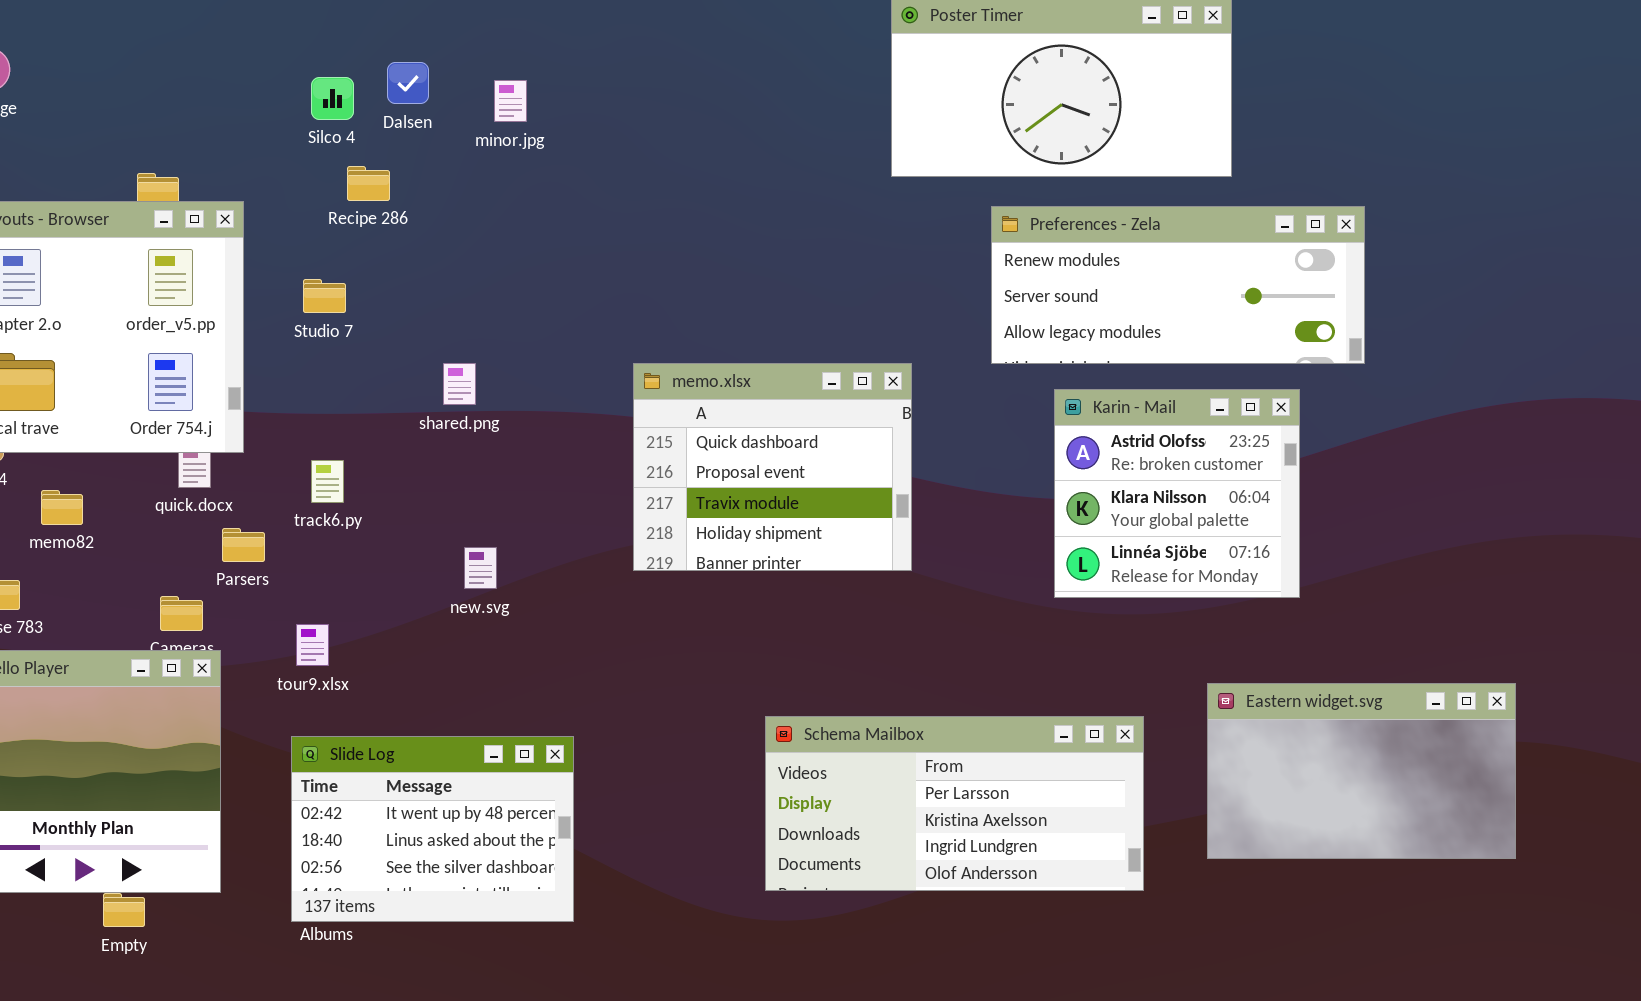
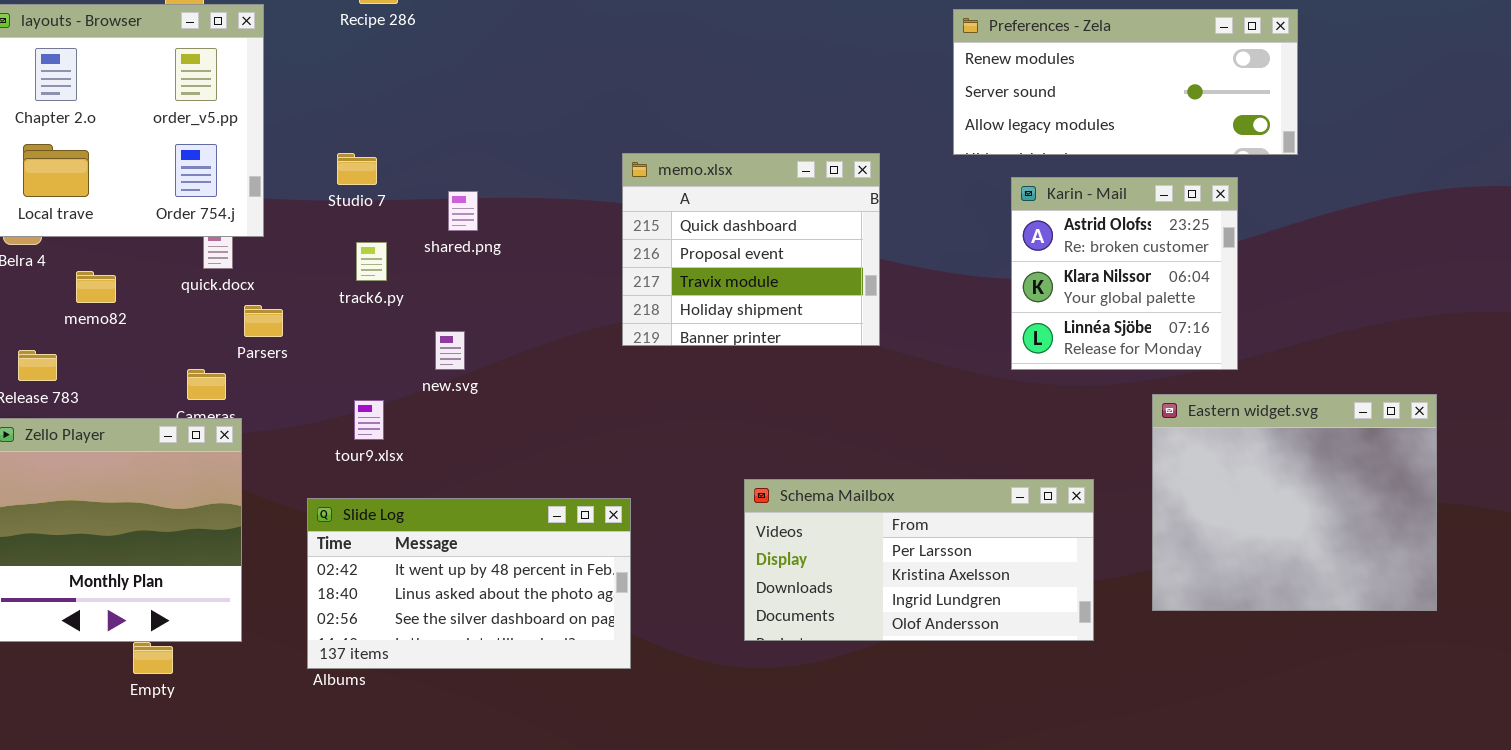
Studio 7: [303,279,346,313] -> [337,153,377,185], moved
shared.png: [443,363,476,405] -> [448,191,478,231], moved
track6.py: [311,460,344,503] -> [356,242,387,281], moved
new.svg: [464,547,497,589] -> [435,331,465,370], moved
tour9.xlsx: [296,624,329,666] -> [354,400,384,440], moved
Eastern widget.svg: [1207,683,1516,859] -> [1152,394,1437,611], resized
Slide Log: [291,736,574,922] -> [307,498,631,669], resized

